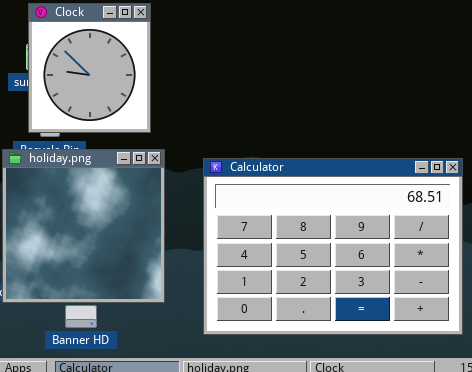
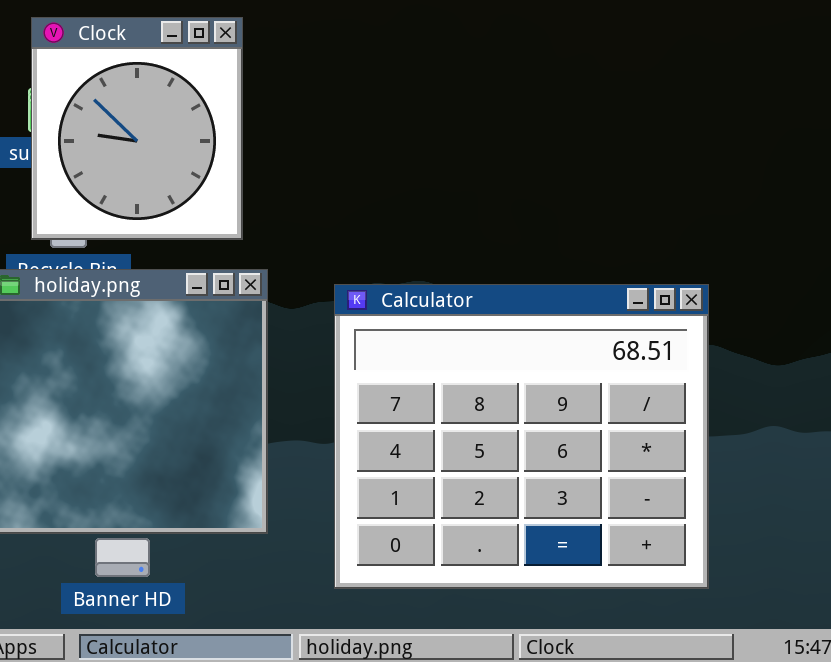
Calculator: [203,158,463,335] -> [334,284,709,589], resized

